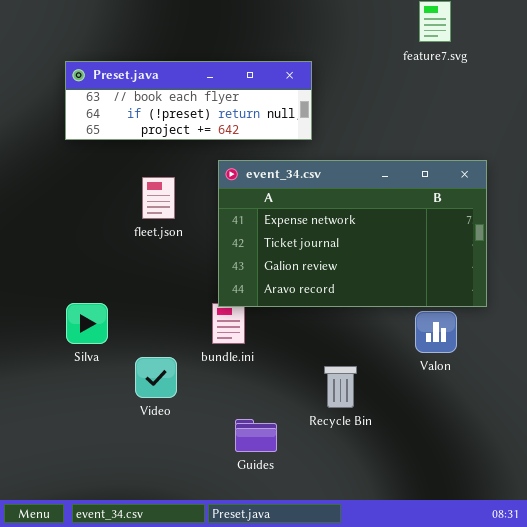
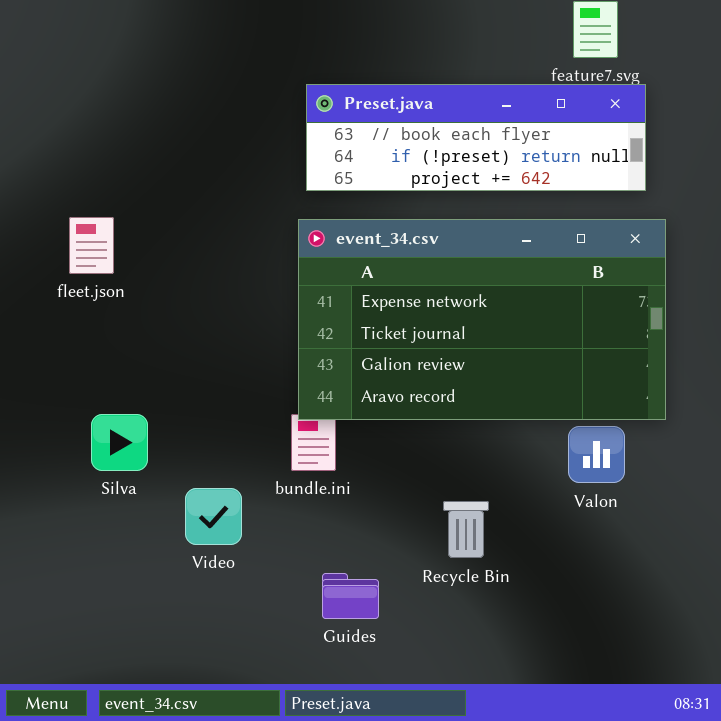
Preset.java: [65,61,312,140] -> [306,84,646,191], moved
fleet.json: [142,177,175,219] -> [69,217,114,274], moved

